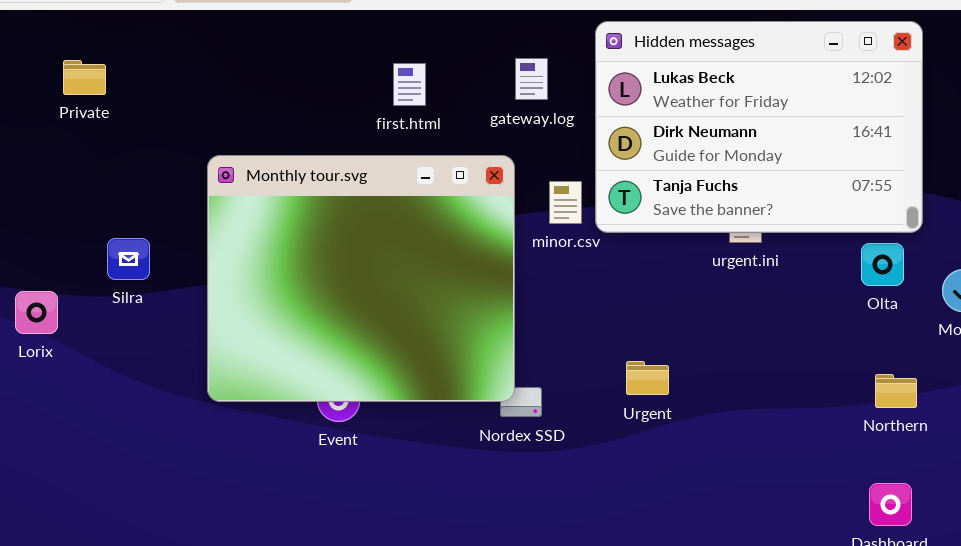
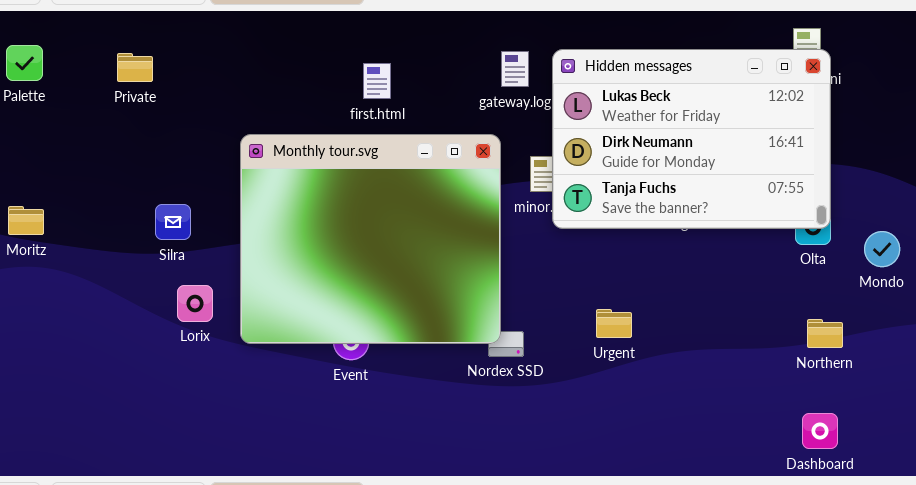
Hidden messages: [595,21,923,233] -> [552,49,831,229], moved
first.html: [393,63,426,106] -> [363,63,391,99], moved
Lorix: [15,291,58,334] -> [177,285,213,322], moved

